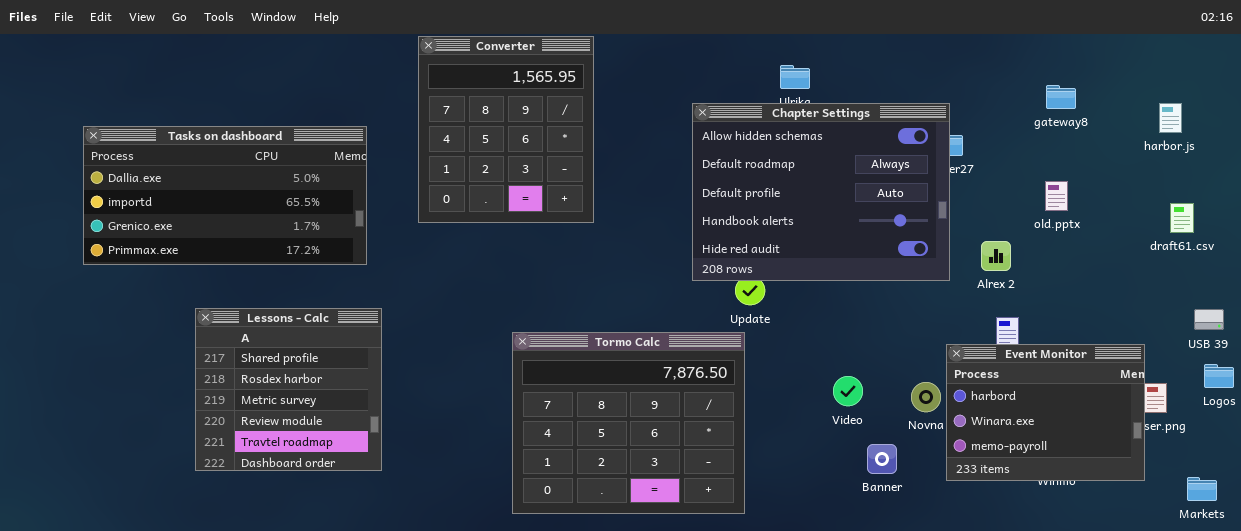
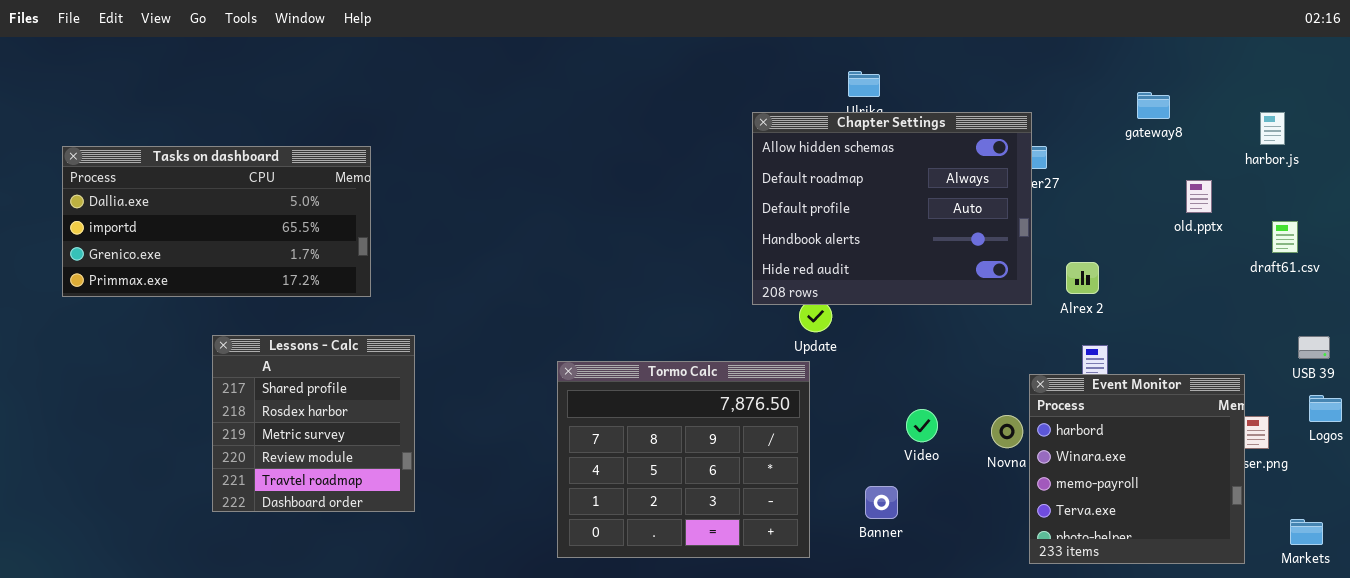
Converter: [418,36,594,223] -> none, closed
Tasks on dashboard: [83,126,367,265] -> [62,146,371,297], moved
old.pptx: [1045,181,1068,211] -> [1186,180,1212,213], moved
Event Monitor: [946,344,1145,481] -> [1029,374,1245,564], resized
Banner: [867,444,897,474] -> [865,486,898,519], moved

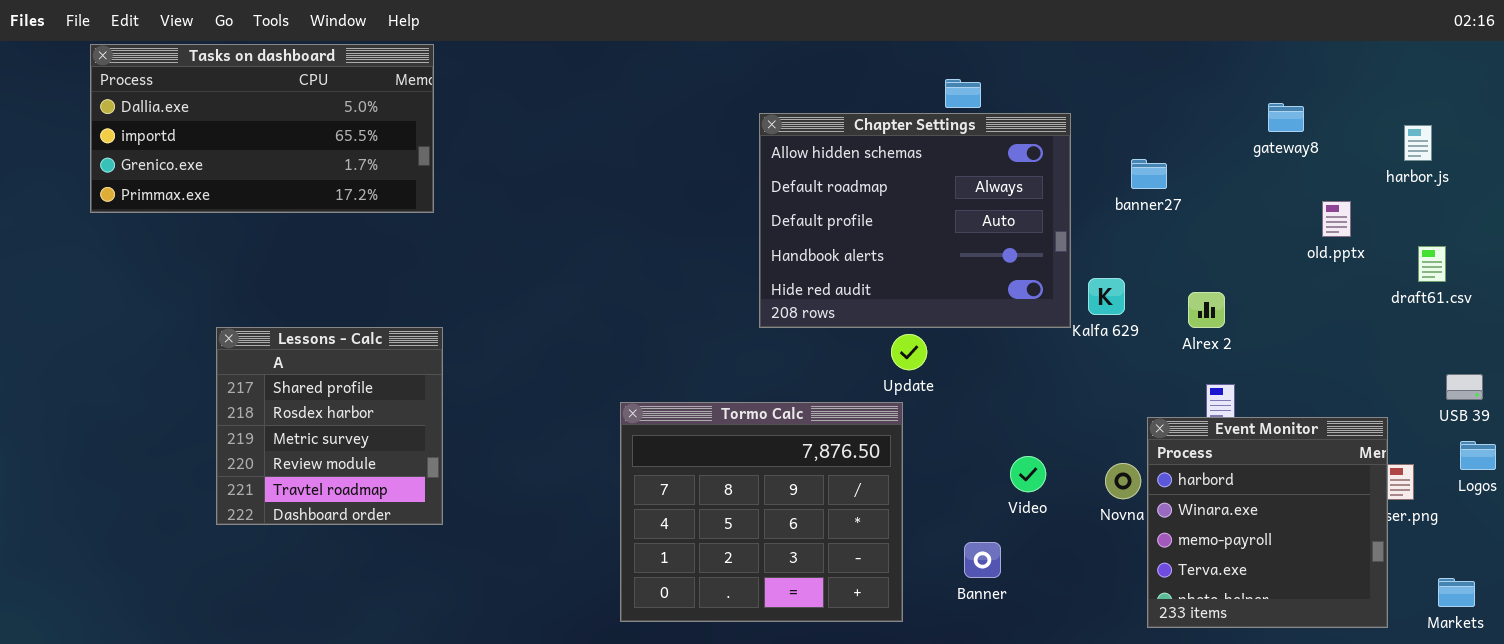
Chapter Settings: [752,112,1032,305] -> [759,113,1071,328], moved
Tasks on dashboard: [62,146,371,297] -> [90,44,434,213], moved
Lessons - Calc: [212,335,415,512] -> [216,327,443,525], moved

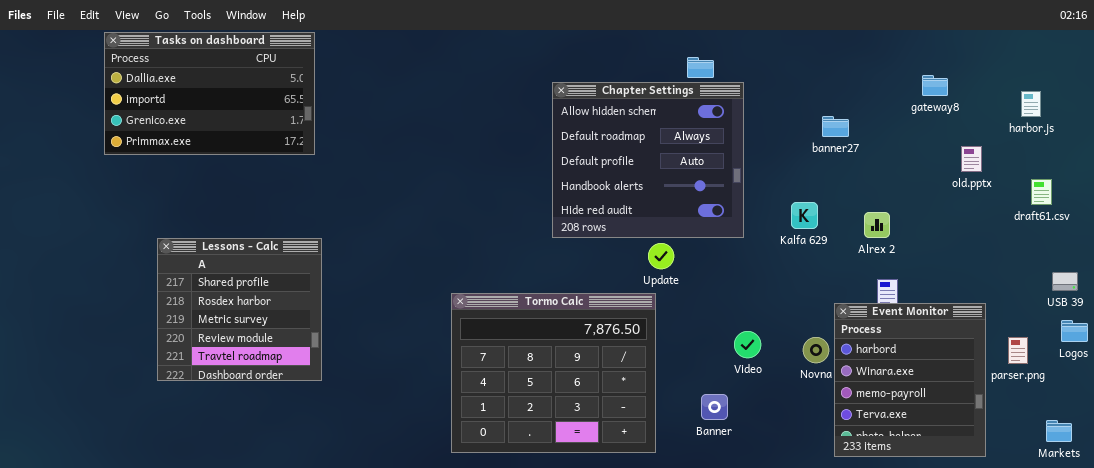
Tasks on dashboard: [90,44,434,213] -> [104,32,315,155], resized
Chapter Settings: [759,113,1071,328] -> [552,82,744,238], resized
Event Monitor: [1147,417,1388,628] -> [834,303,986,457], resized

